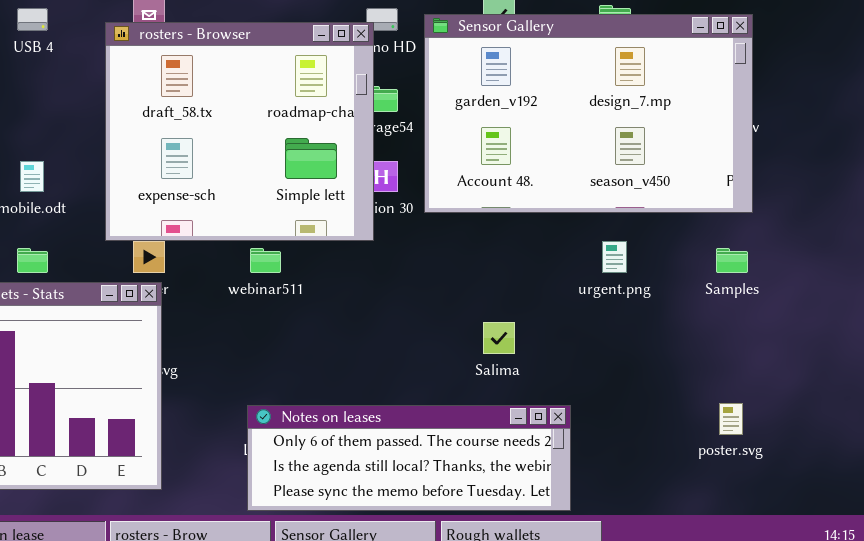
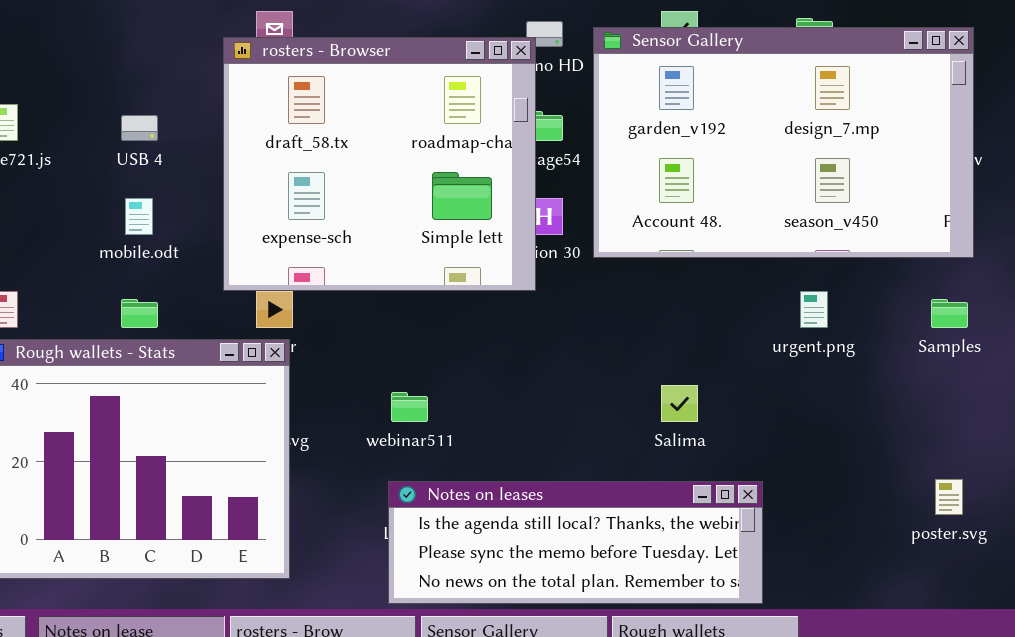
USB 4: [17,8,48,31] -> [121,115,158,141], moved
webinar511: [250,248,281,273] -> [391,392,428,422], moved
Notes on leases: [247,405,571,511] -> [388,481,763,604], scrolled down 1 row

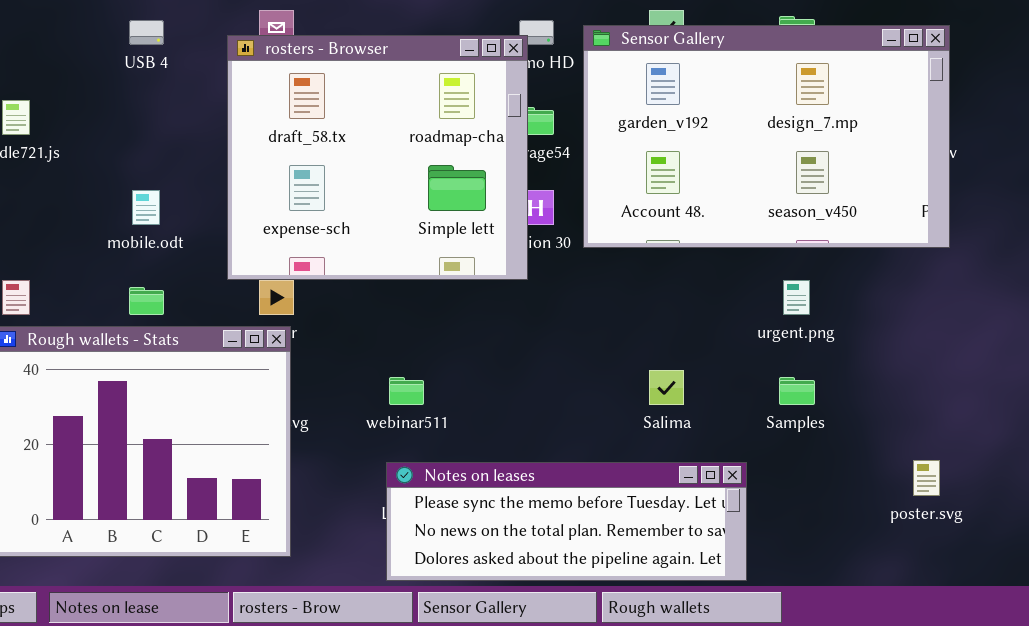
USB 4: [121,115,158,141] -> [129,20,164,45], moved
Samples: [931,299,968,328] -> [779,377,815,405], moved
Notes on leases: [388,481,763,604] -> [386,462,747,581], scrolled down 1 row

